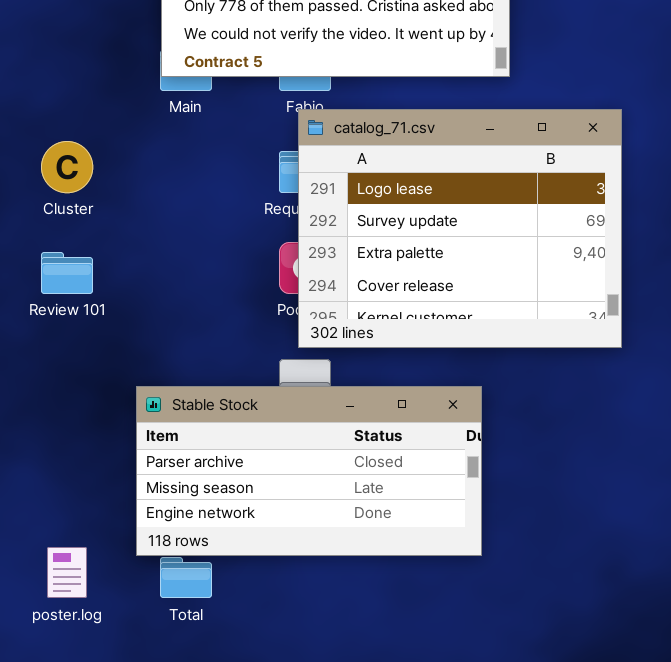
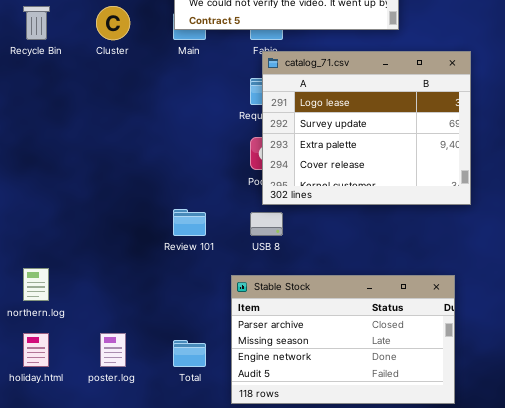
Cluster: [41,141,93,193] -> [96,6,130,40], moved
Review 101: [41,252,93,294] -> [173,209,206,236], moved
Stable Stock: [136,386,482,556] -> [231,275,455,404], moved, resized

